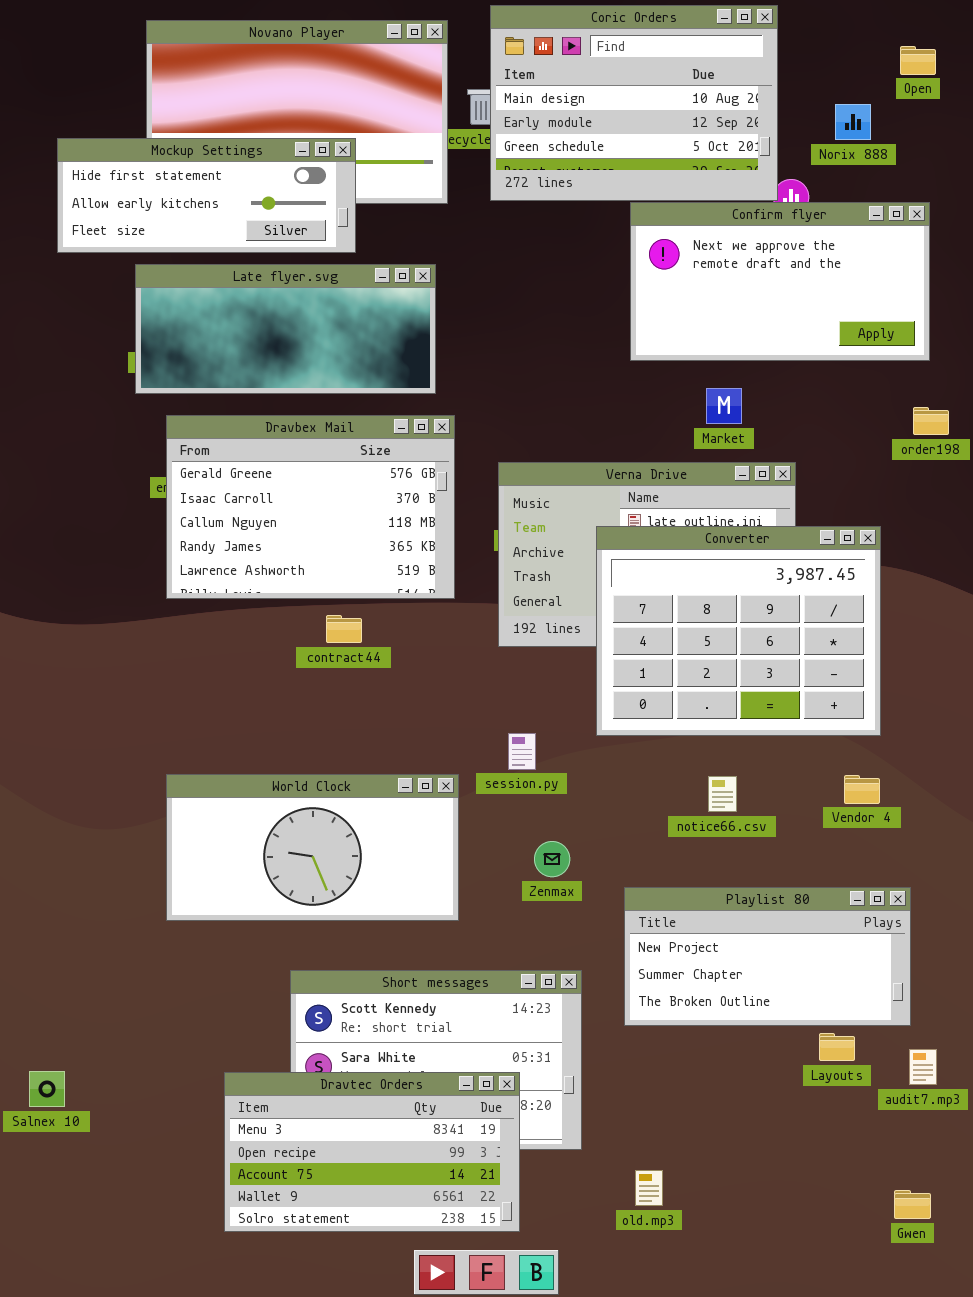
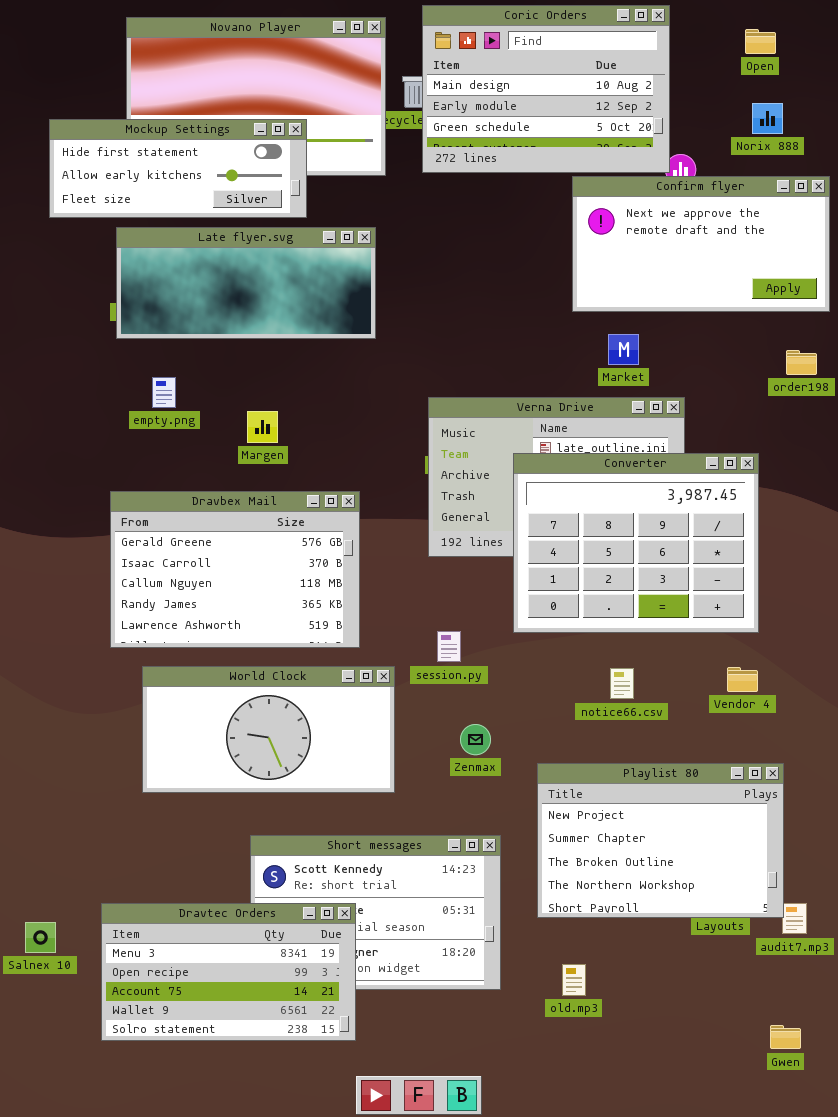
Open: [900,46,936,75] -> [745,29,776,54], moved
Norix 888: [835,104,871,140] -> [752,103,783,134], moved
Confirm flyer: [630,202,930,361] -> [572,176,830,312], moved
Dravbex Mail: [166,415,455,599] -> [110,491,360,648], moved
Playlist 80: [624,887,911,1026] -> [537,763,784,918], resized
Dravtec Orders: [224,1072,520,1232] -> [101,903,356,1041], moved
old.mp3: [635,1170,663,1206] -> [562,964,586,996], moved

